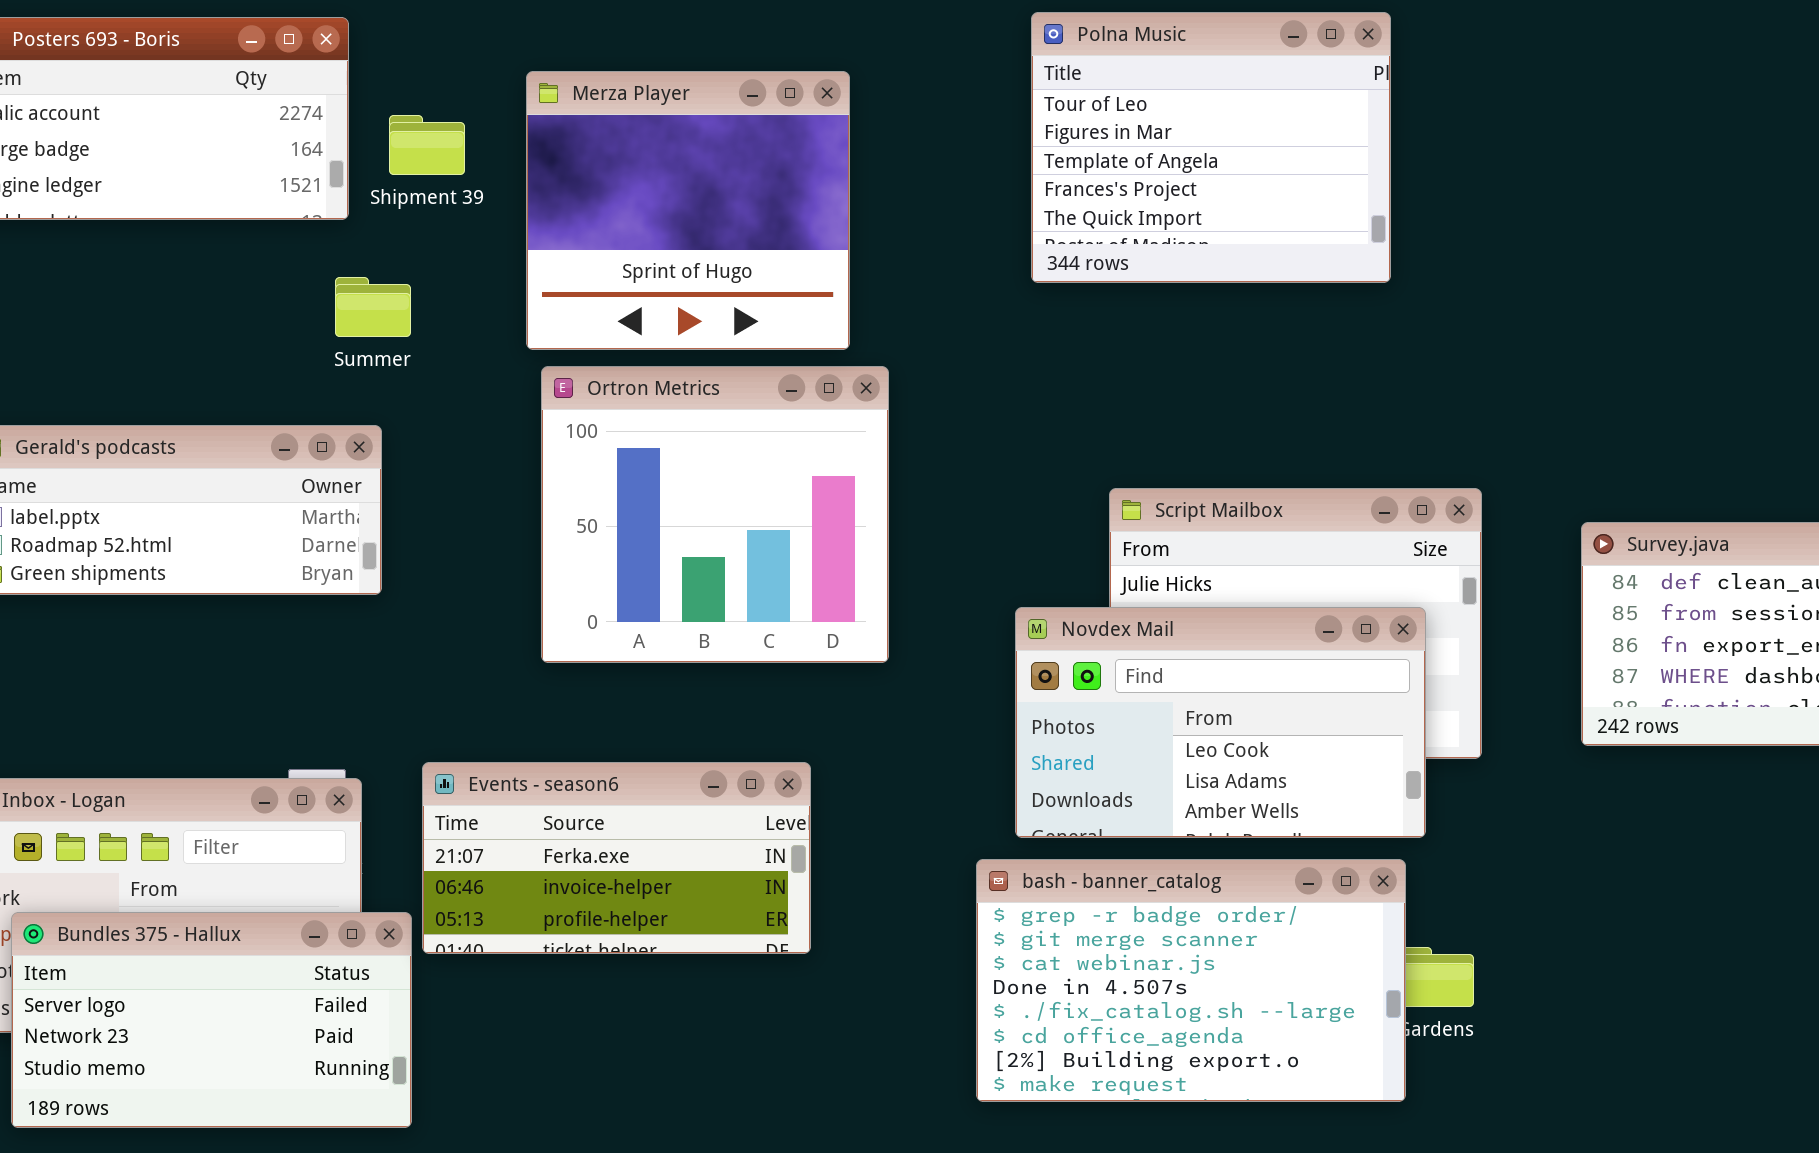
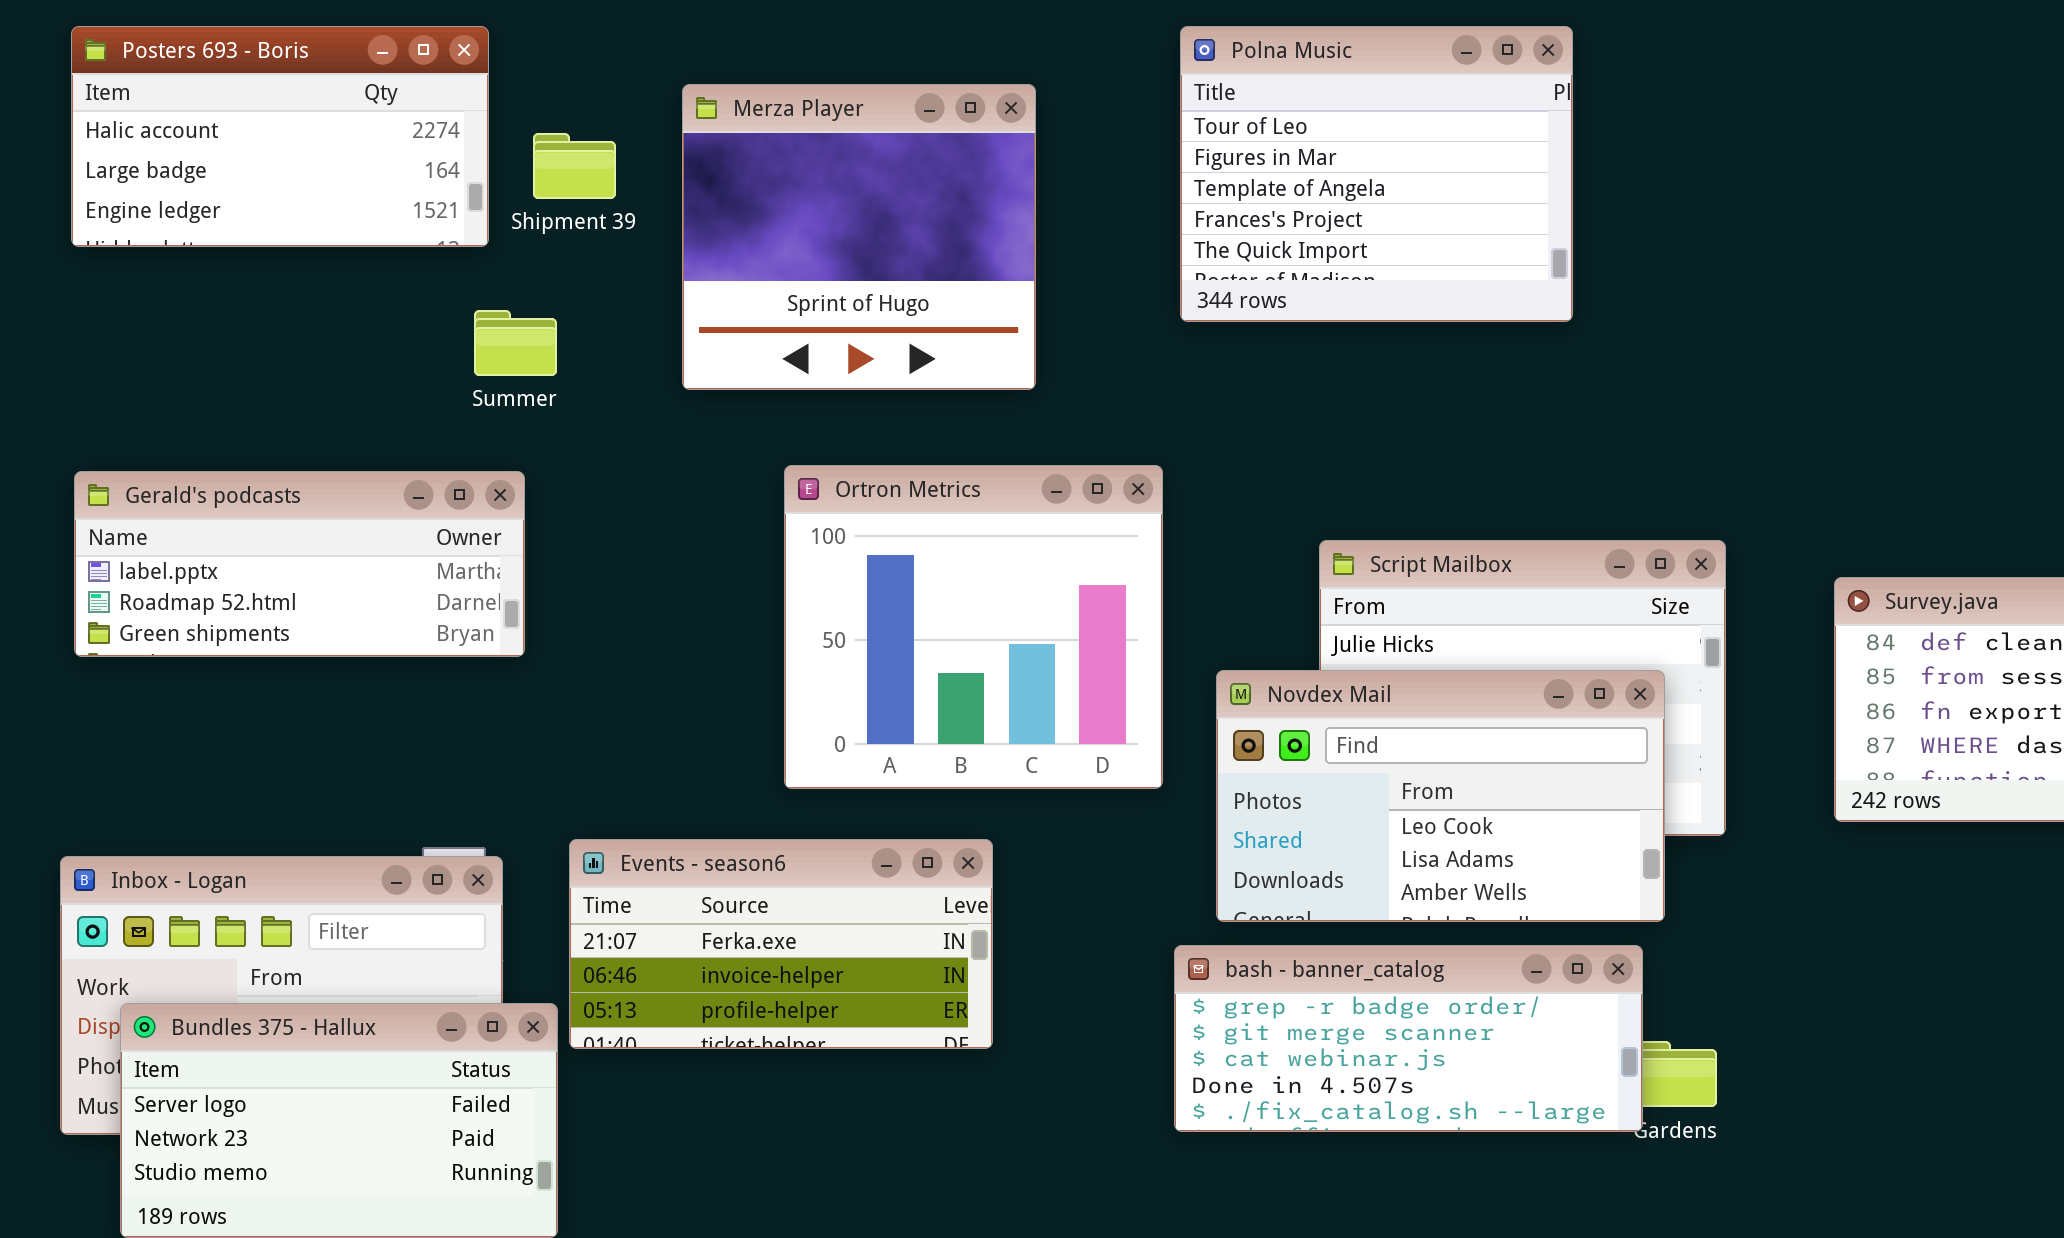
Polna Music: [1031,12,1391,283] -> [1180,26,1573,322], moved
Ortron Metrics: [541,366,889,663] -> [784,465,1163,789], moved
bash - banner_catalog: [976,859,1406,1102] -> [1174,945,1643,1132], resized

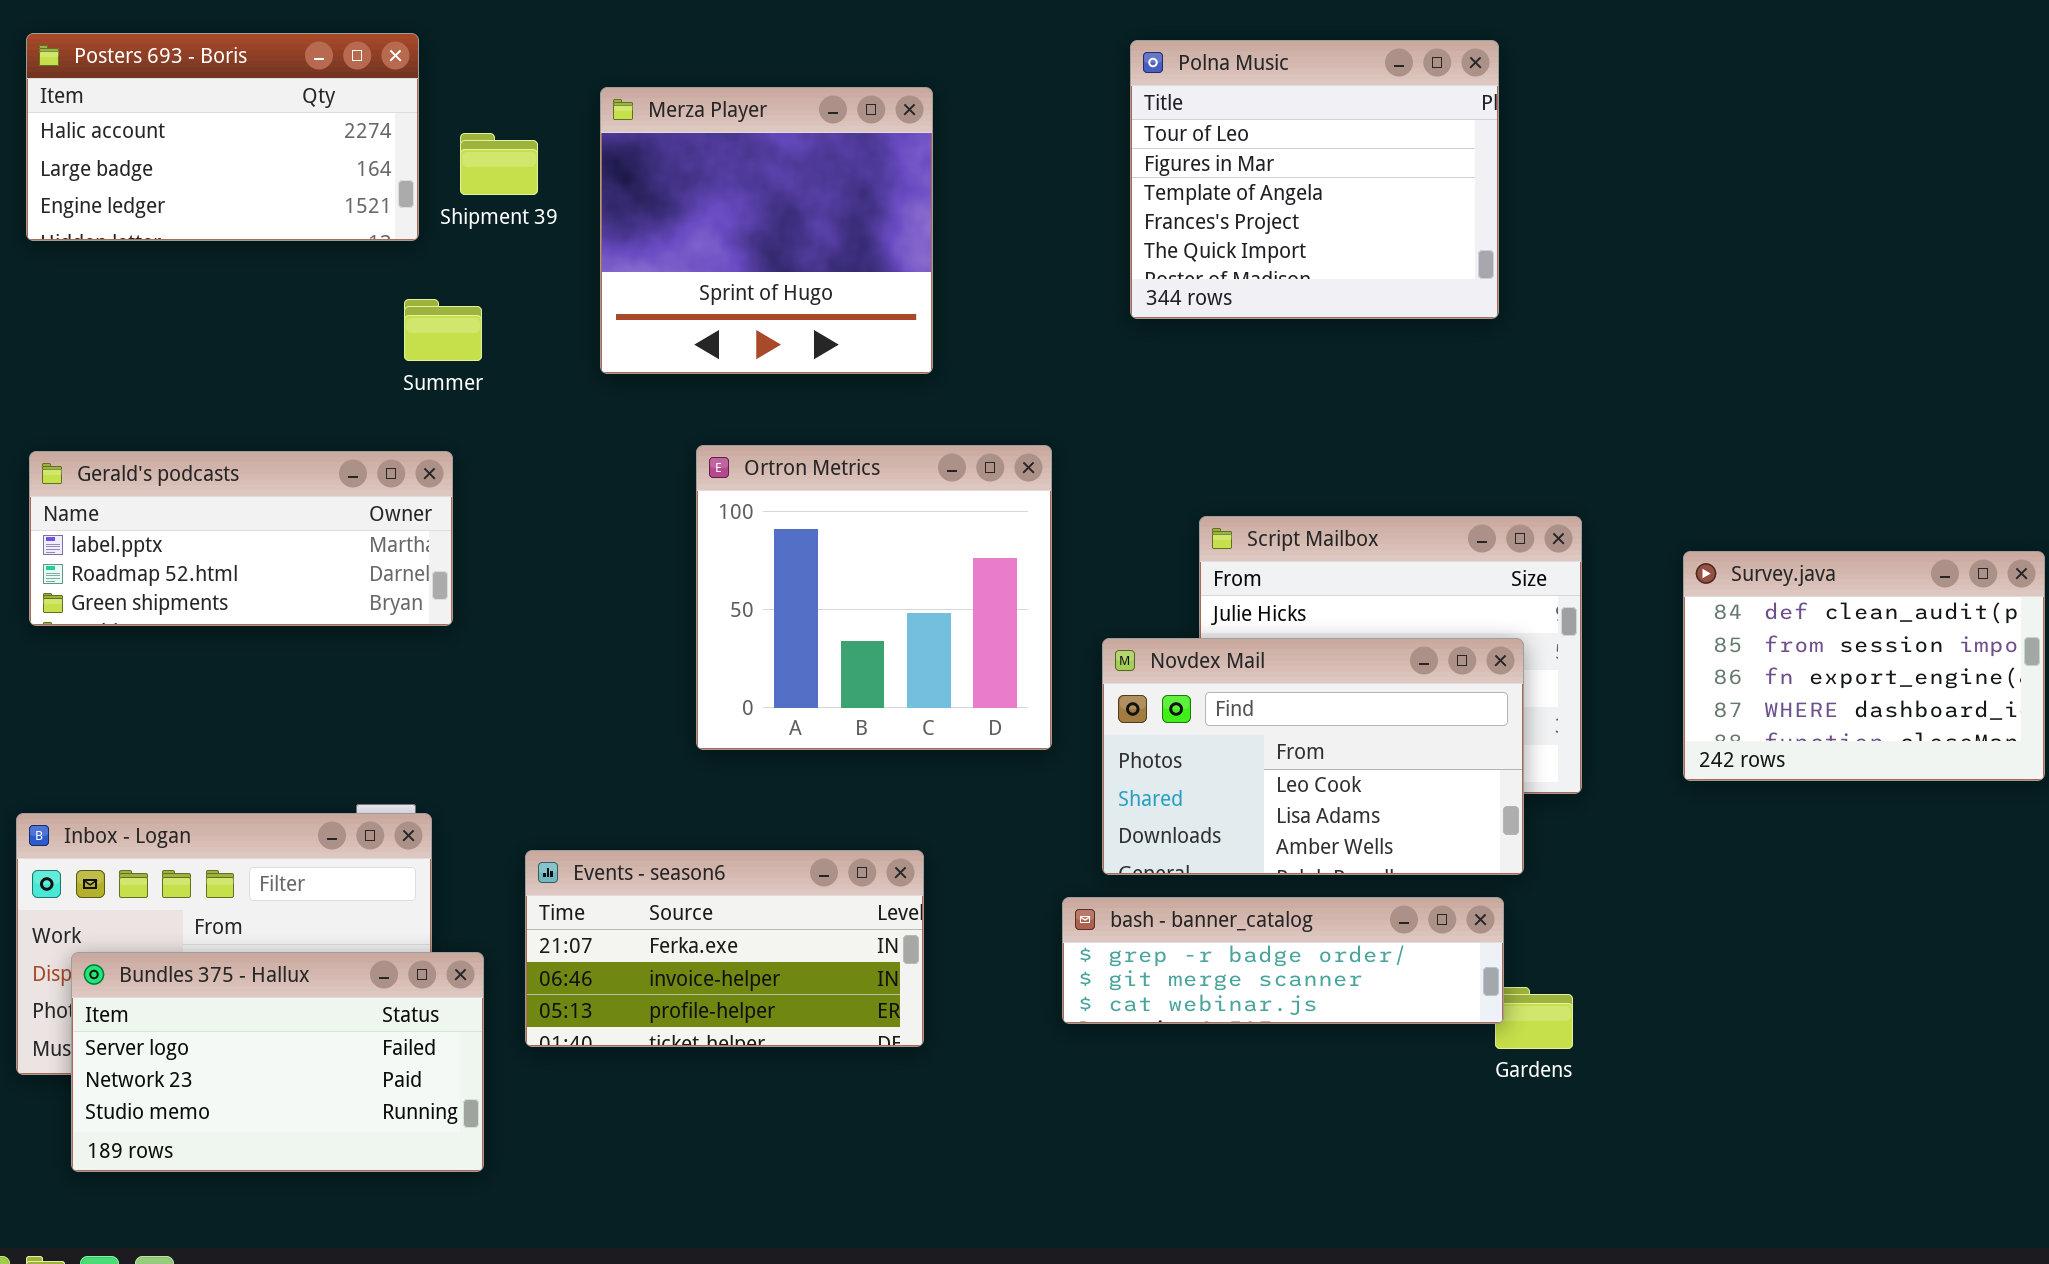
Polna Music: [1180,26,1573,322] -> [1130,40,1499,319], moved
Events - season6: [569,839,993,1049] -> [525,850,924,1047], moved
bash - banner_catalog: [1174,945,1643,1132] -> [1062,897,1504,1024], resized

